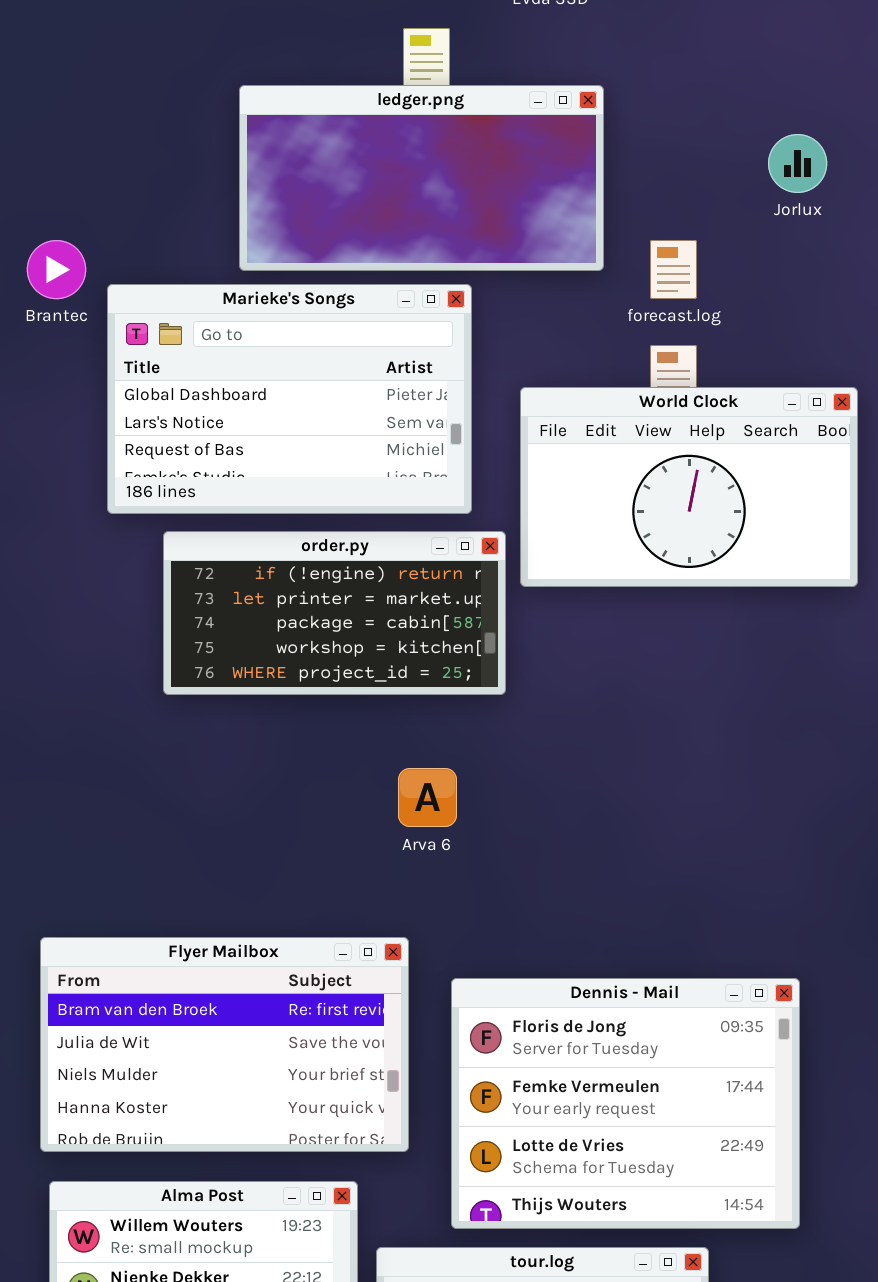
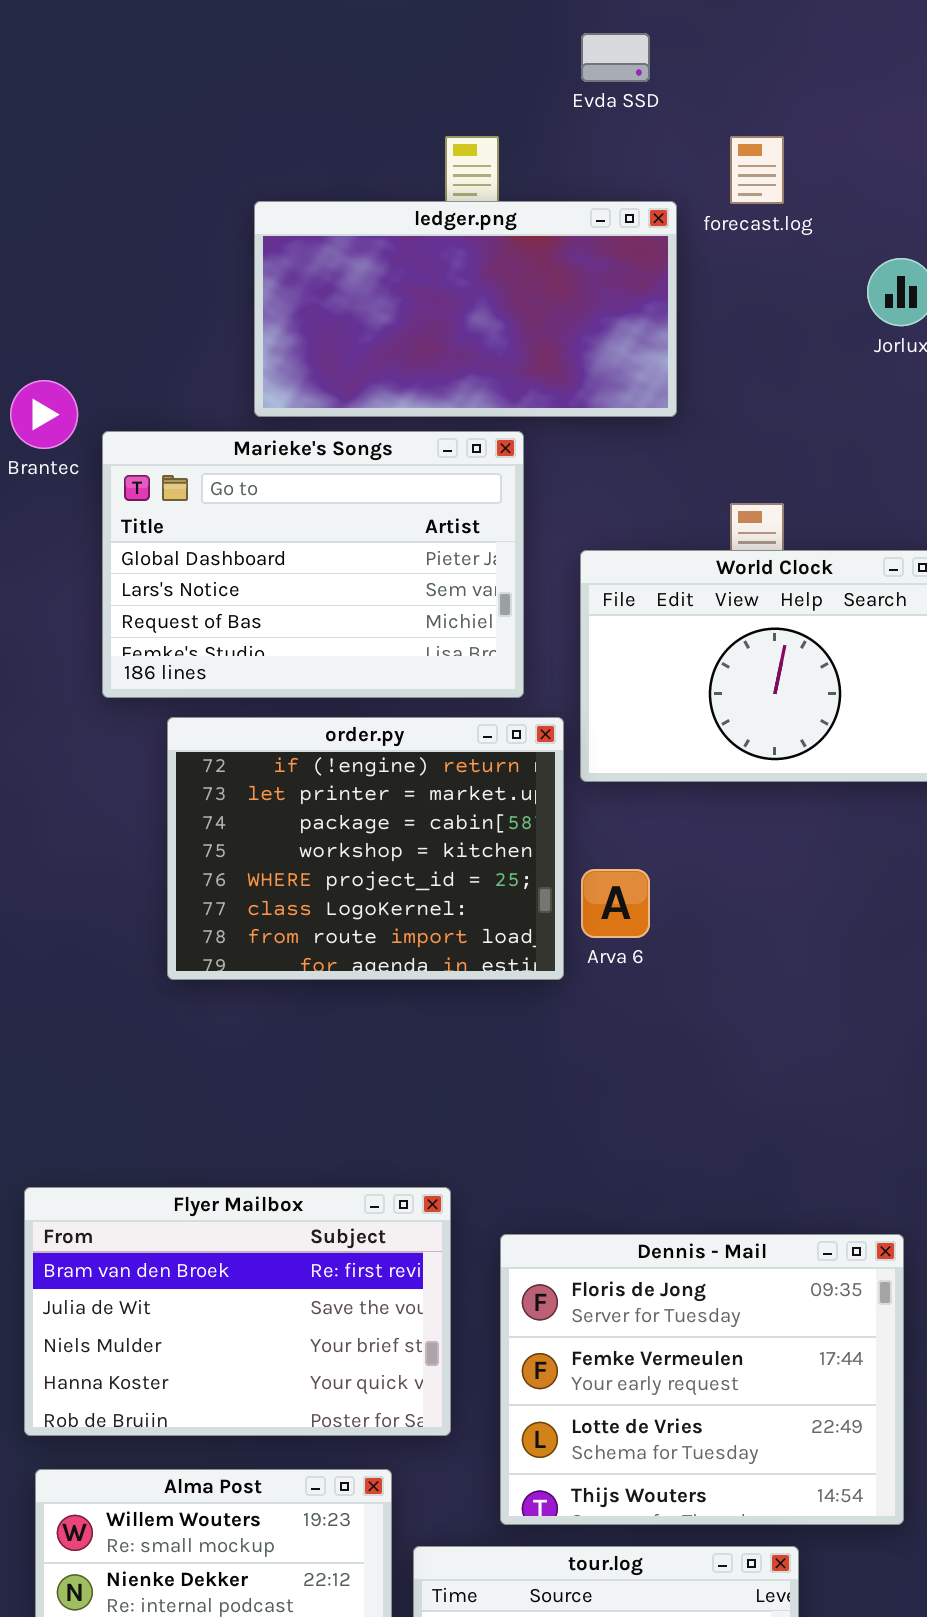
forecast.log: [650,240,697,299] -> [730,136,784,204], moved
order.py: [163,531,506,695] -> [167,717,564,980], resized
Arva 6: [398,768,457,827] -> [581,869,650,938], moved

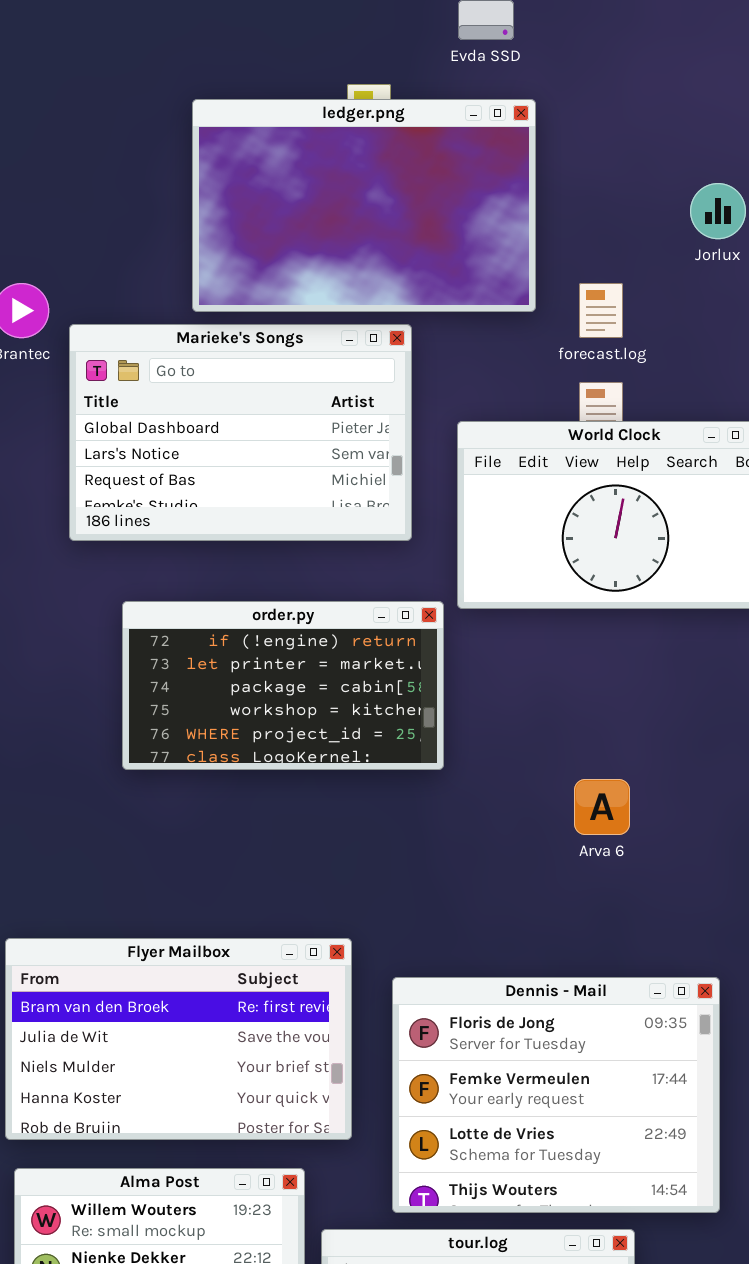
forecast.log: [730,136,784,204] -> [579,283,623,338], moved
ledger.png: [254,201,677,417] -> [192,99,536,312], resized
order.py: [167,717,564,980] -> [122,601,444,770], resized
Arva 6: [581,869,650,938] -> [574,779,630,835], moved

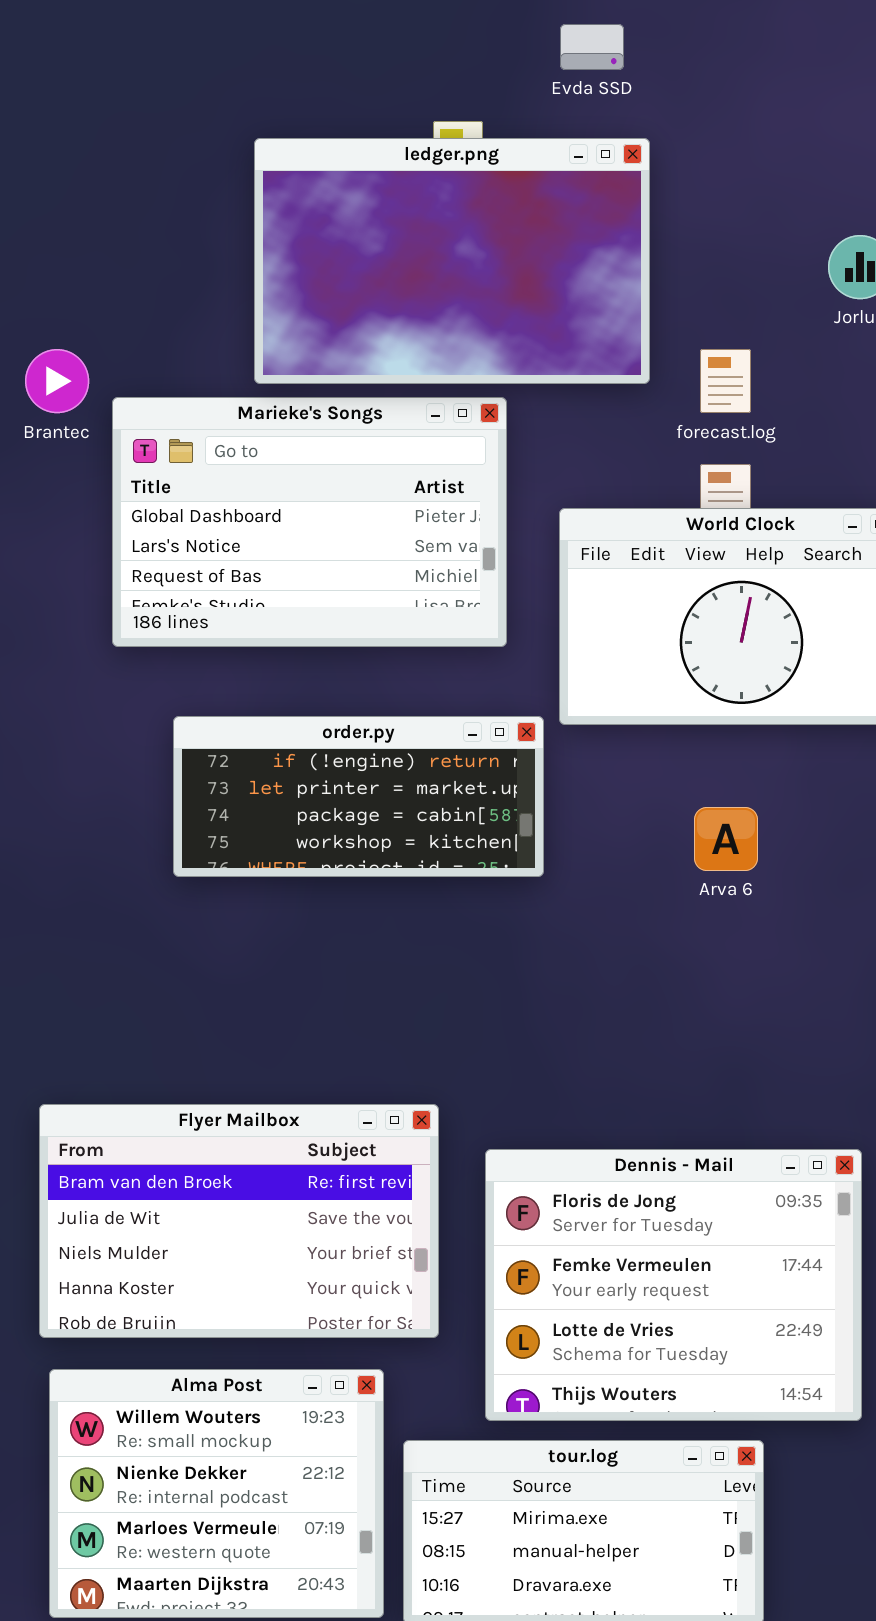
order.py: [122,601,444,770] -> [173,716,544,877], resized
Arva 6: [574,779,630,835] -> [694,807,758,871], moved

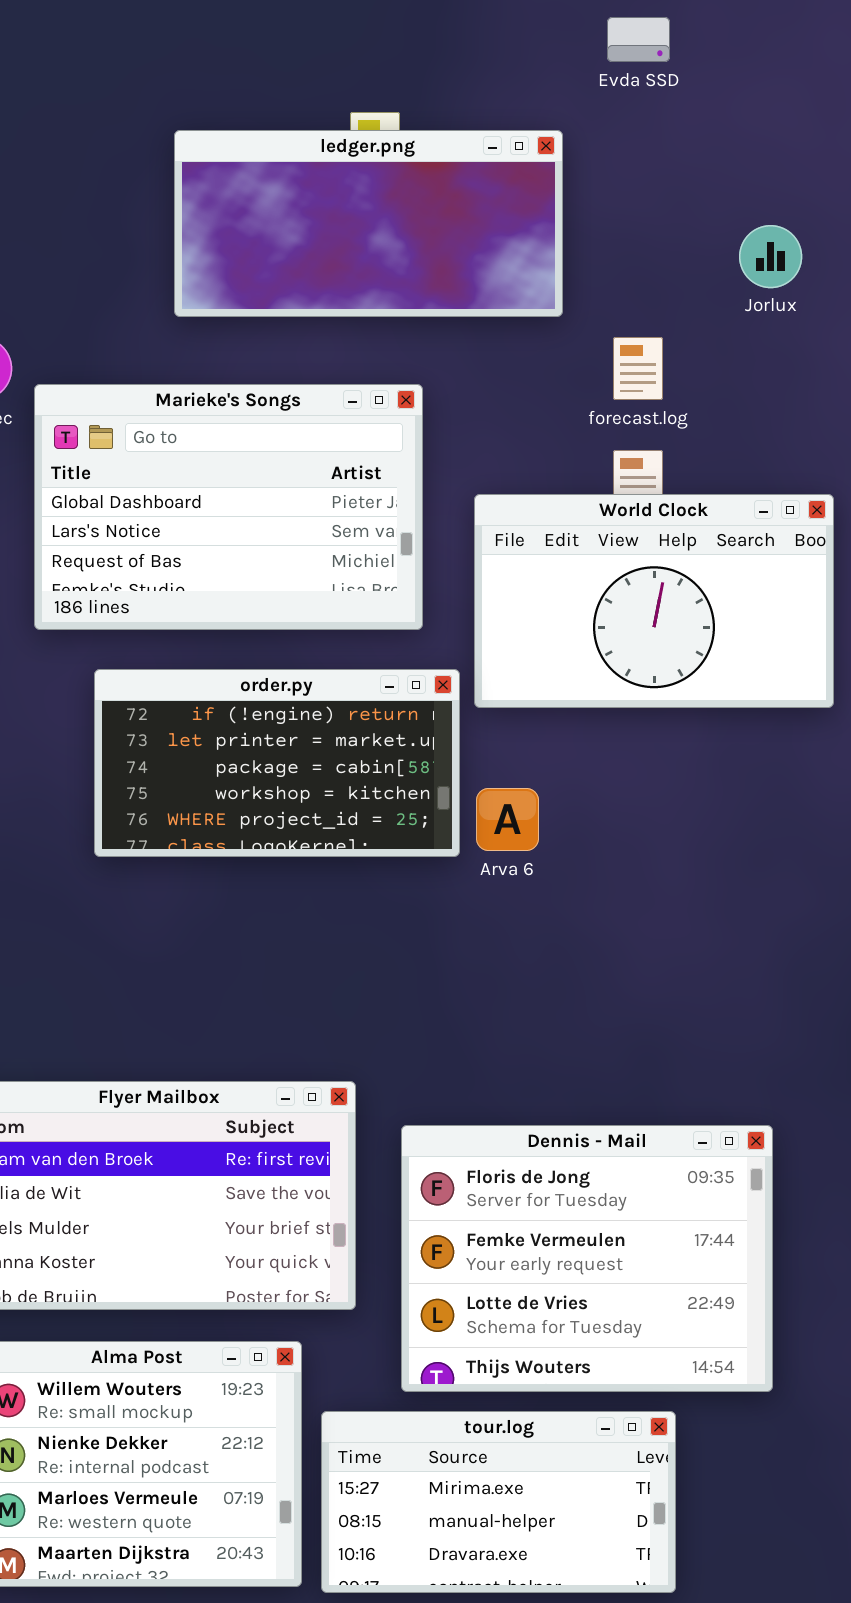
Evda SSD: [560,24,624,70] -> [607,17,670,62], moved
ledger.png: [254,138,650,384] -> [174,130,563,317], resized
order.py: [173,716,544,877] -> [94,669,460,857], resized
Arva 6: [694,807,758,871] -> [476,788,539,851], moved

